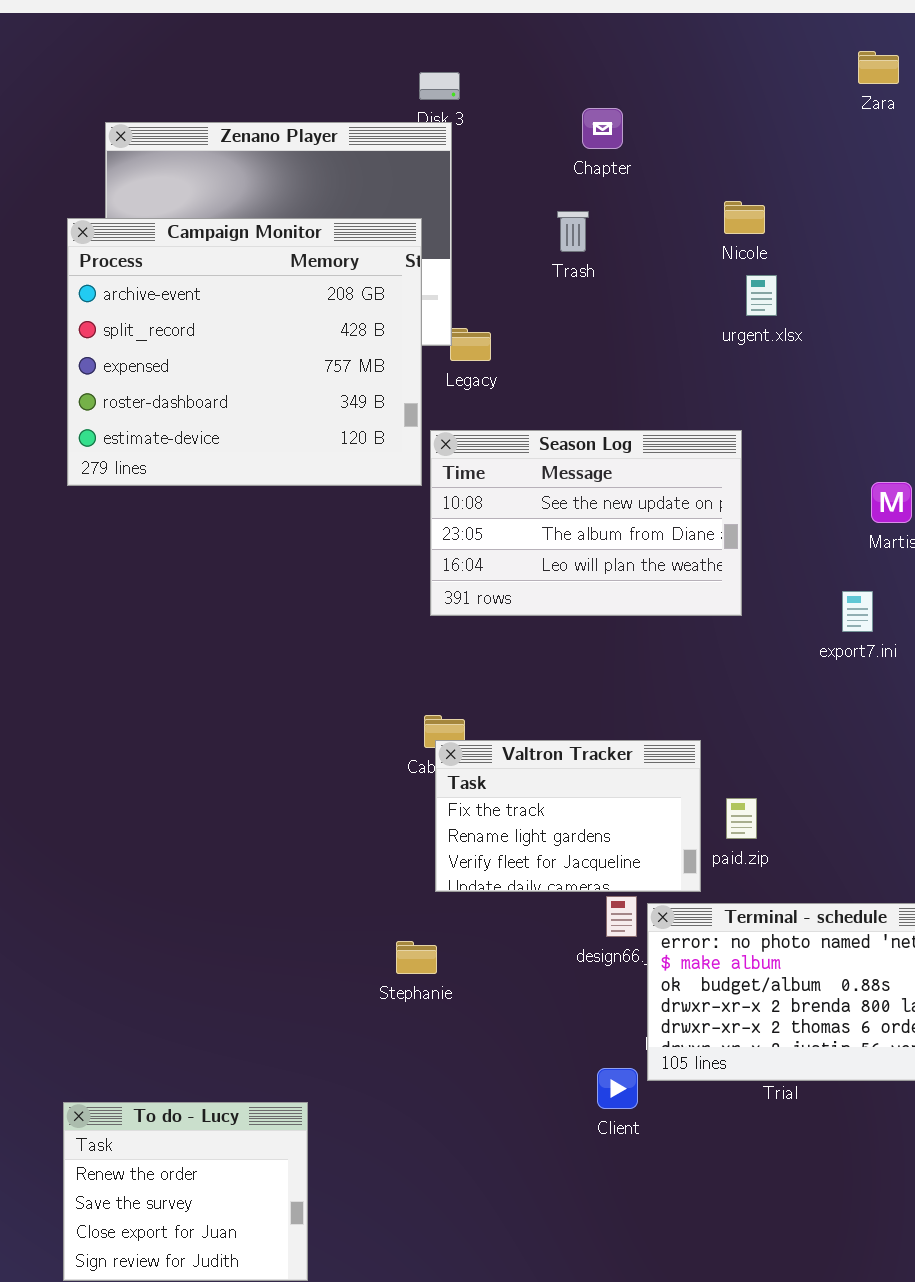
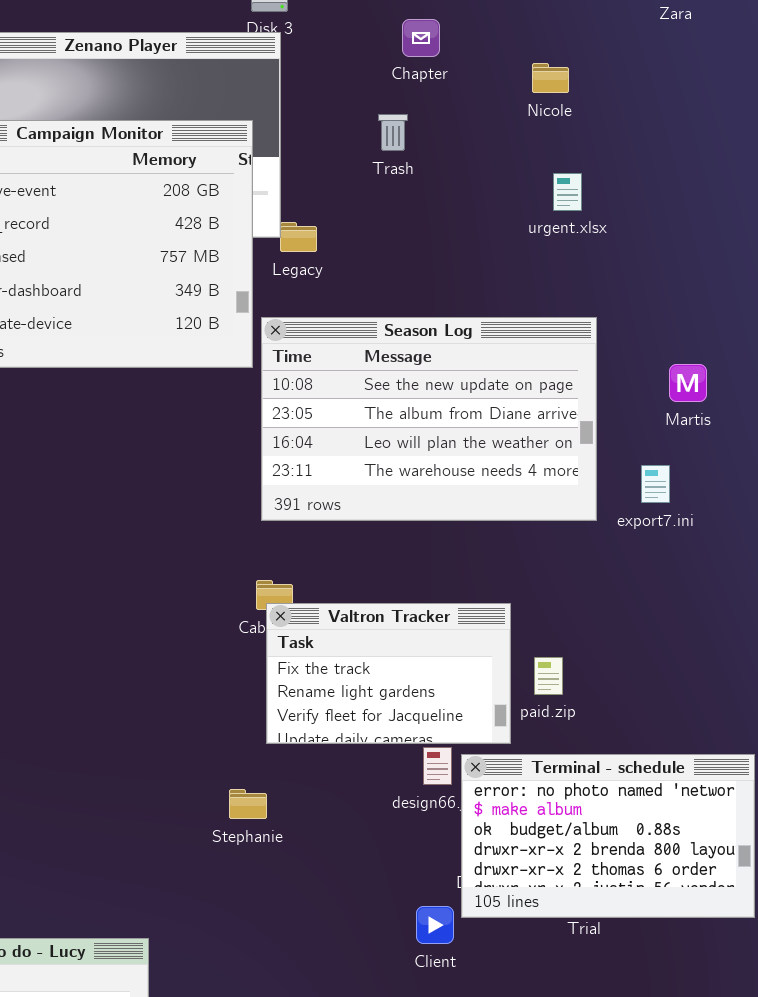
Nicole: [724,201,765,234] -> [532,63,569,93], moved
Season Log: [430,430,742,616] -> [261,317,597,521], resized

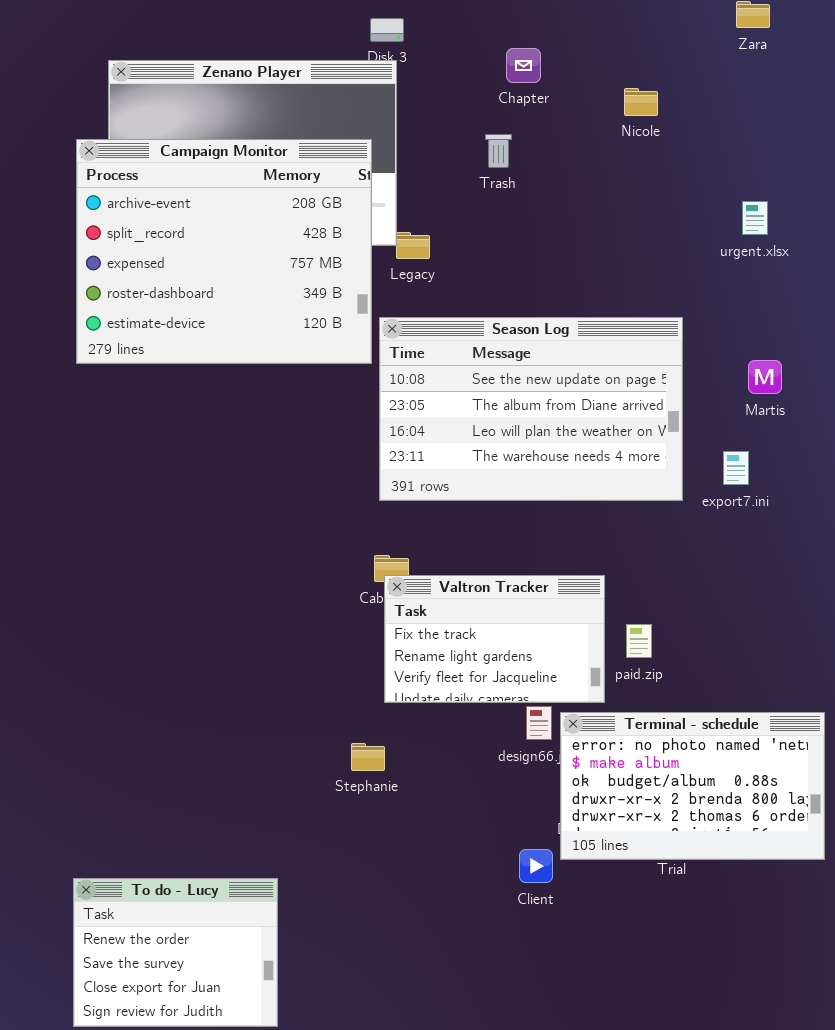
urgent.xlsx: [553,173,582,211] -> [742,201,768,235], moved

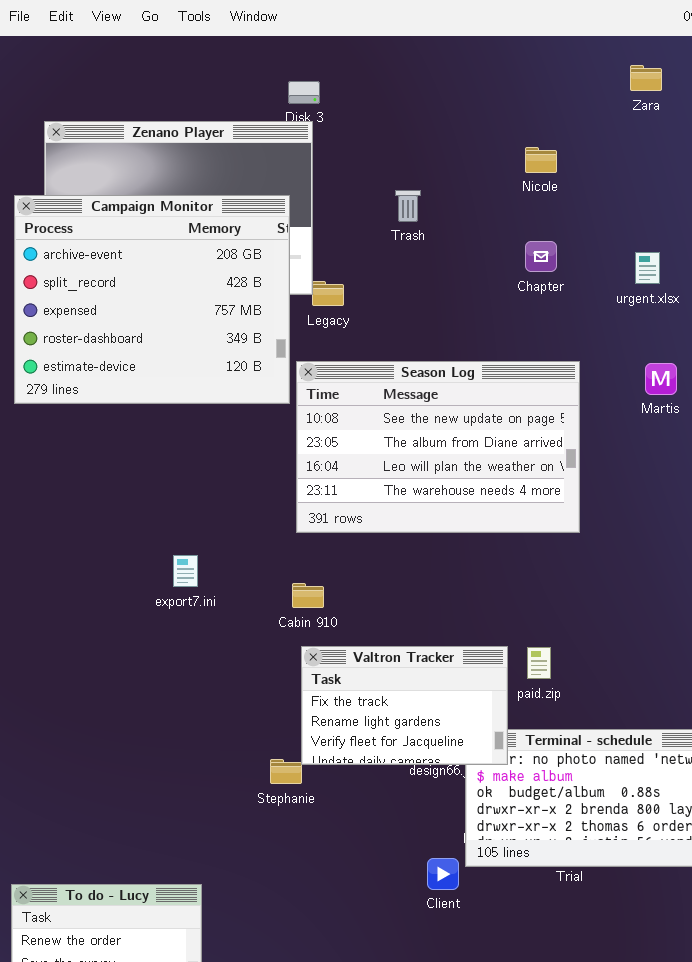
Chapter: [506,48,541,83] -> [525,241,557,272], moved
Martis: [748,360,782,394] -> [645,363,677,395], moved
export7.ini: [723,451,749,485] -> [173,555,198,587], moved
Valtron Tracker: [384,575,605,703] -> [301,646,508,765], moved

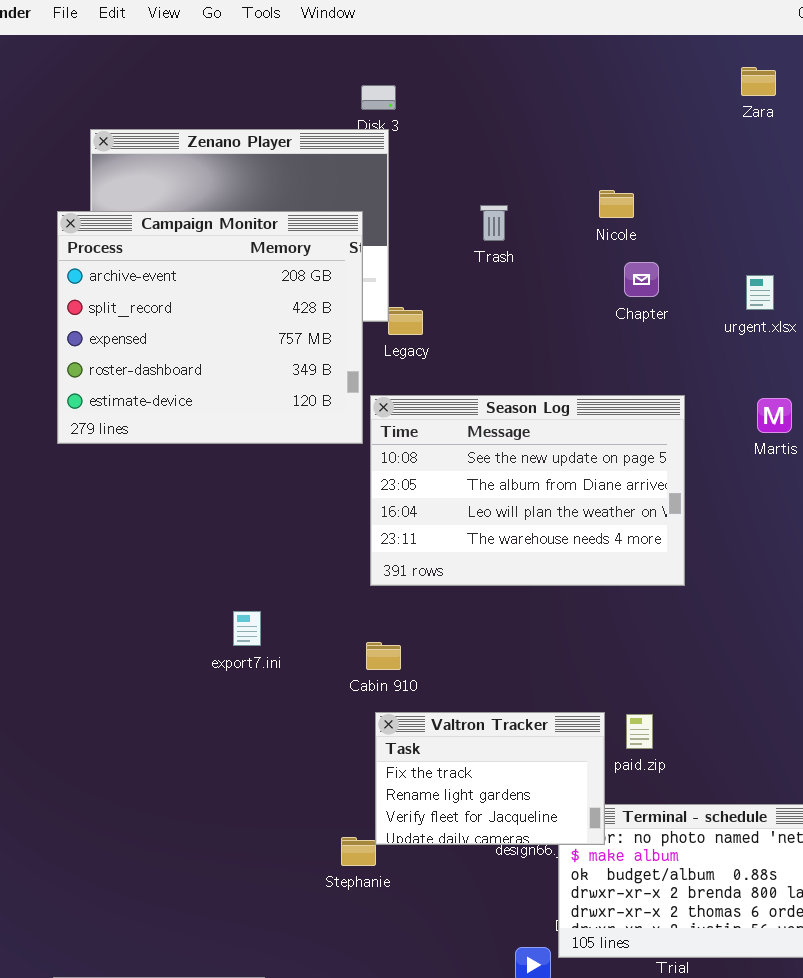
Nicole: [525,147,557,173] -> [599,190,634,218], moved

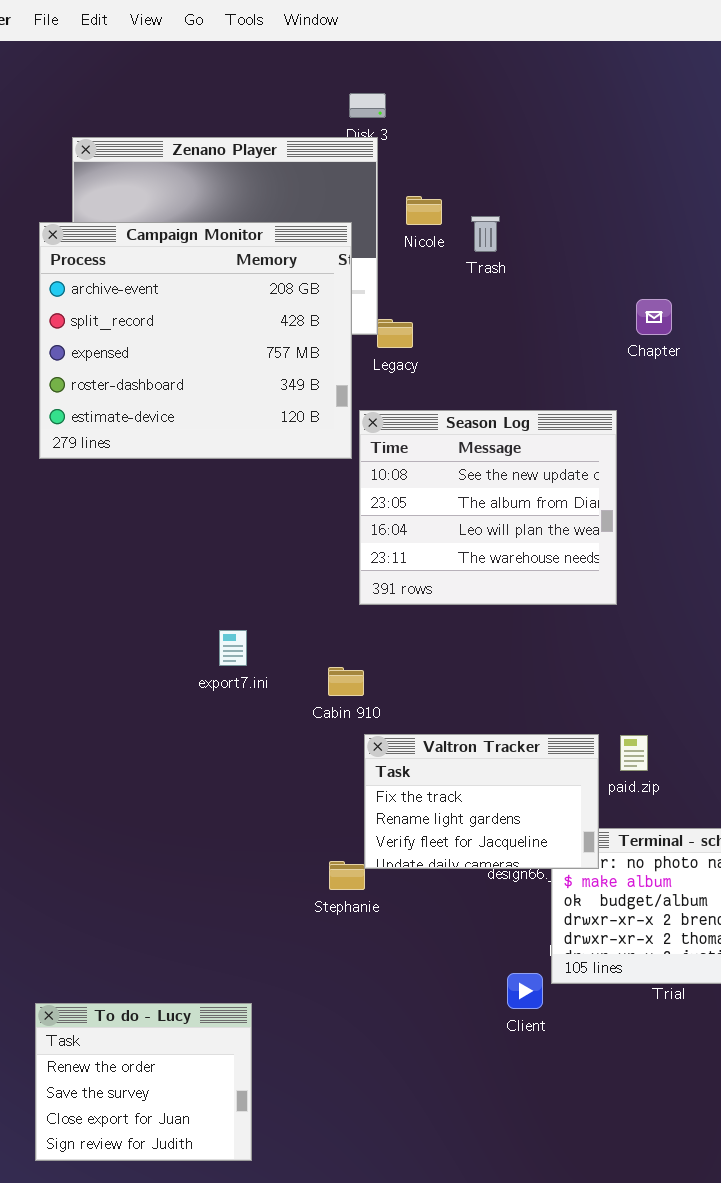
Nicole: [599,190,634,218] -> [406,196,442,225], moved
Chapter: [624,262,659,297] -> [636,299,672,335], moved
Season Log: [370,395,685,586] -> [359,410,617,605], resized
Cabin 910: [366,642,401,670] -> [328,667,364,696], moved

